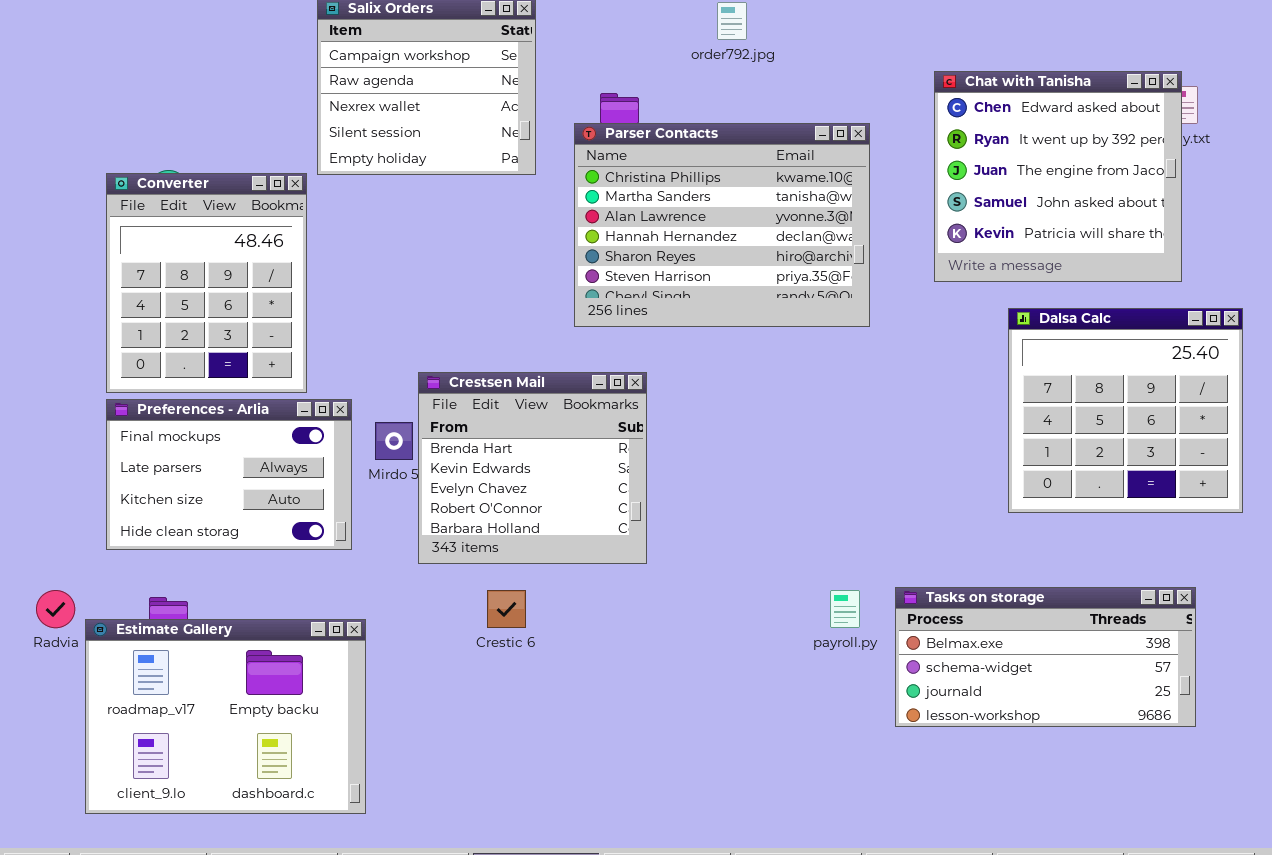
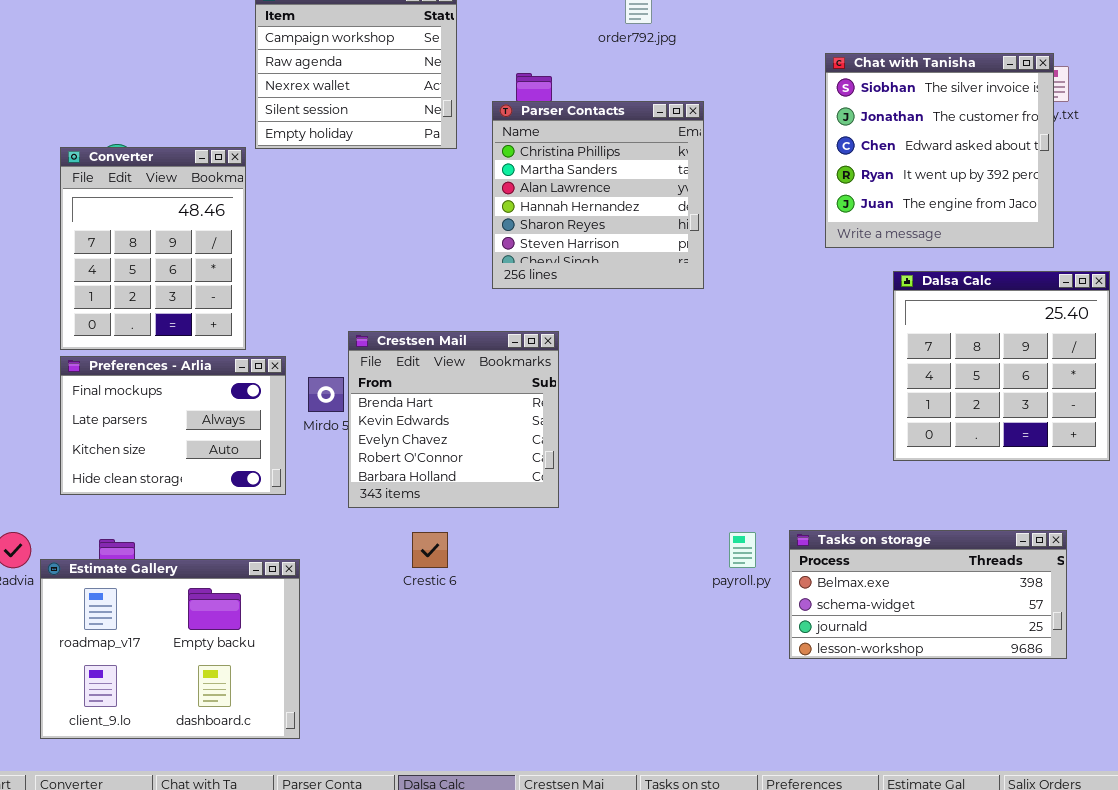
Chat with Tanisha: [934,71,1182,282] -> [825,53,1054,248], scrolled up 2 rows
Parser Contacts: [574,123,870,327] -> [492,101,704,289], resized

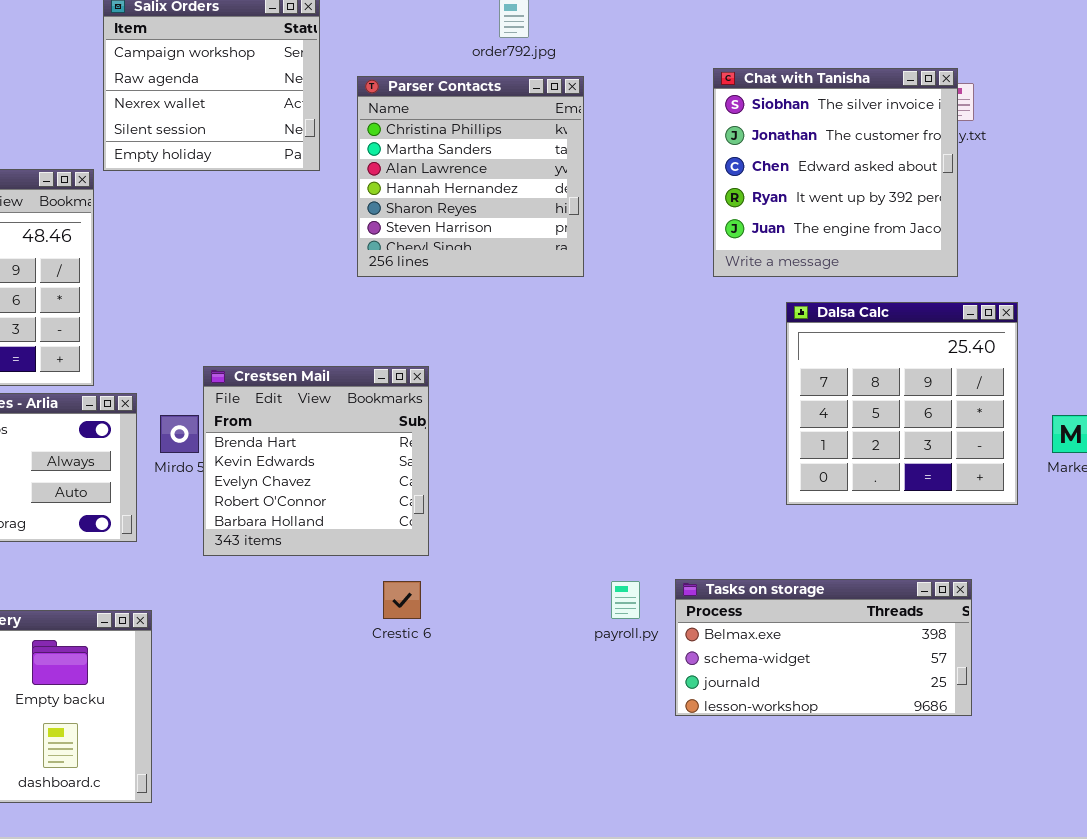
Parser Contacts: [492,101,704,289] -> [357,76,584,277], moved
Crestic 6: [412,532,448,568] -> [383,581,421,619], moved

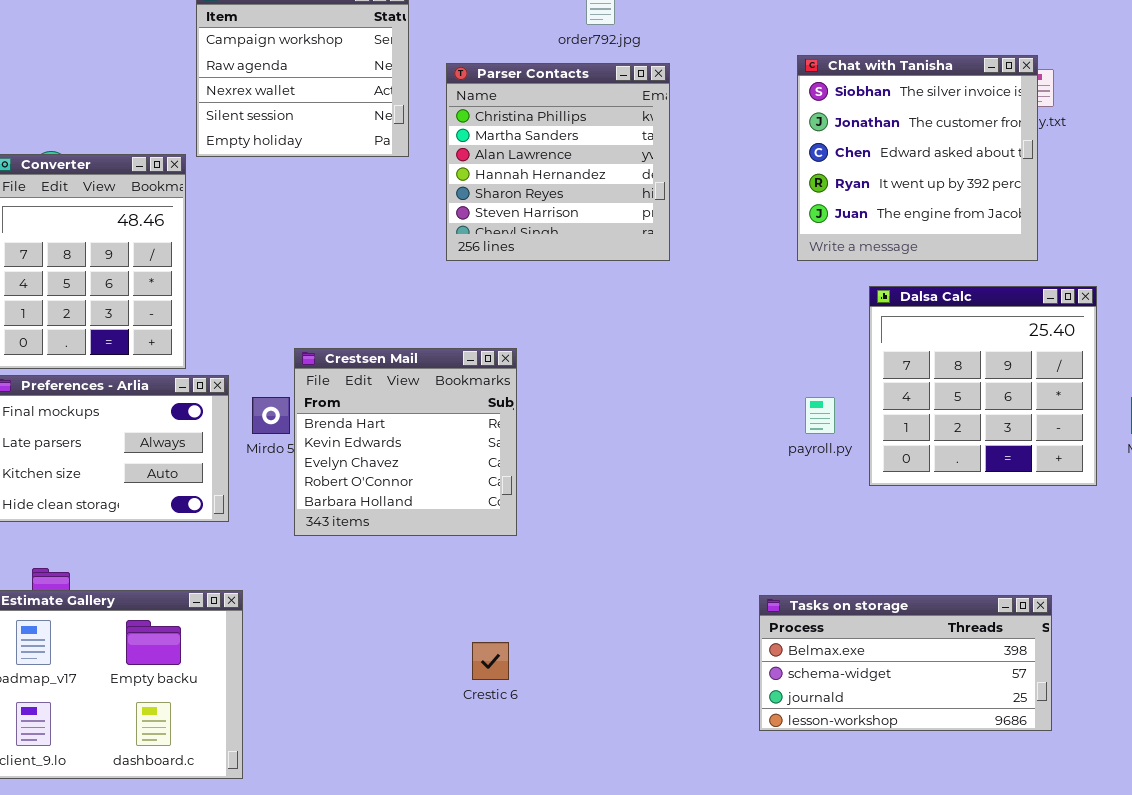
Tasks on storage: [675,579,972,716] -> [759,595,1052,731], moved
Crestic 6: [383,581,421,619] -> [472,642,509,680], moved
payroll.py: [611,581,640,619] -> [805,397,835,434], moved

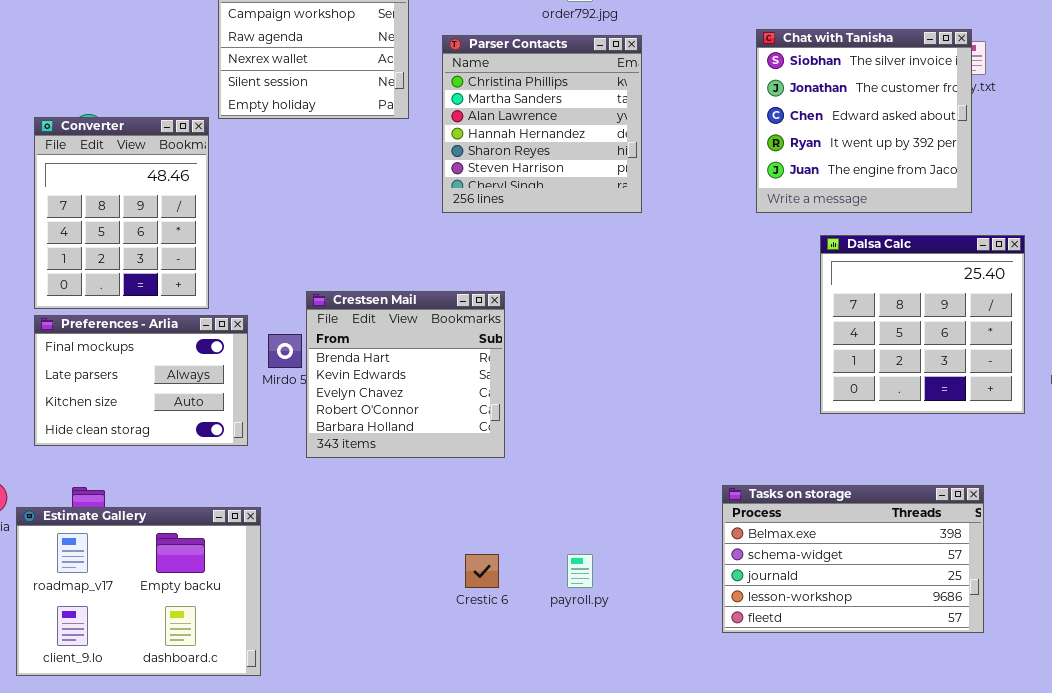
payroll.py: [805,397,835,434] -> [567,554,593,588], moved
Tasks on storage: [759,595,1052,731] -> [722,485,984,633], resized

